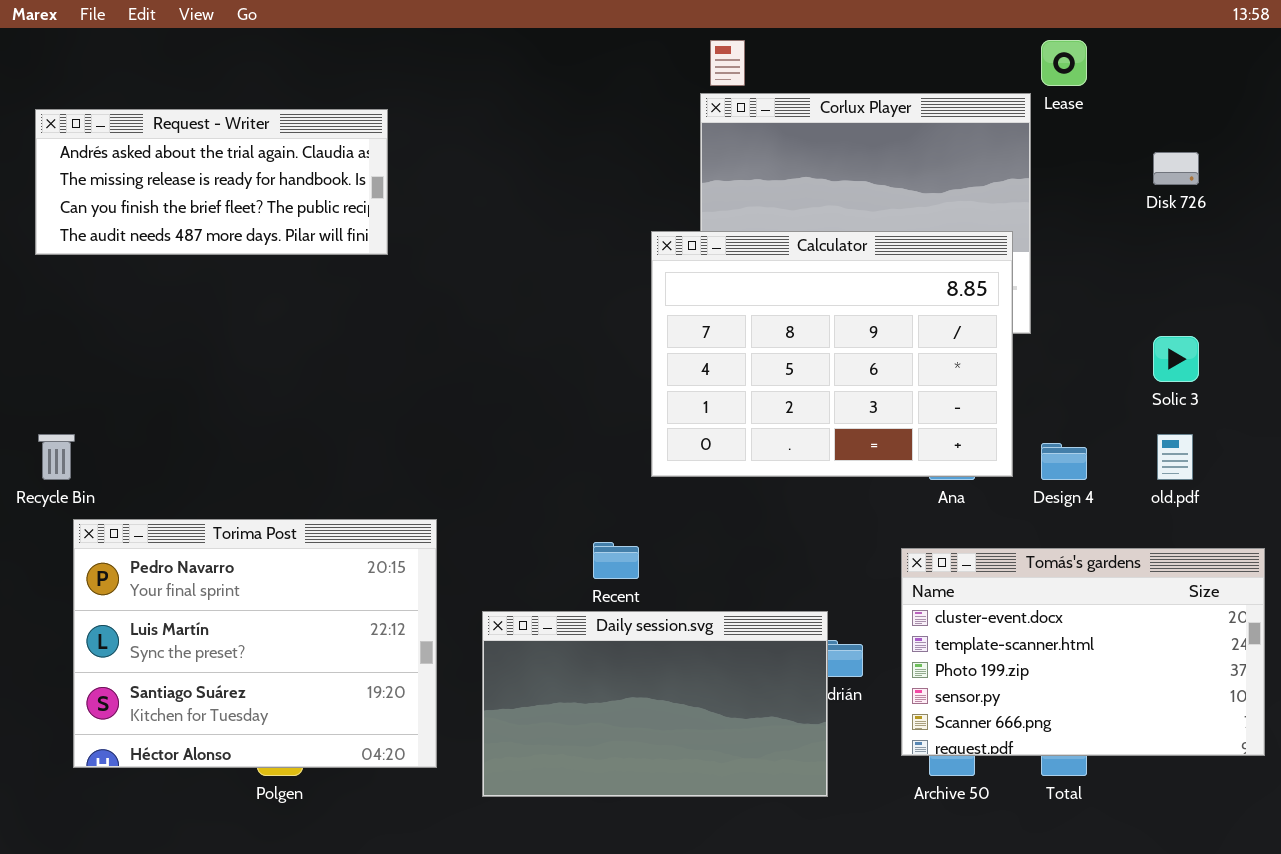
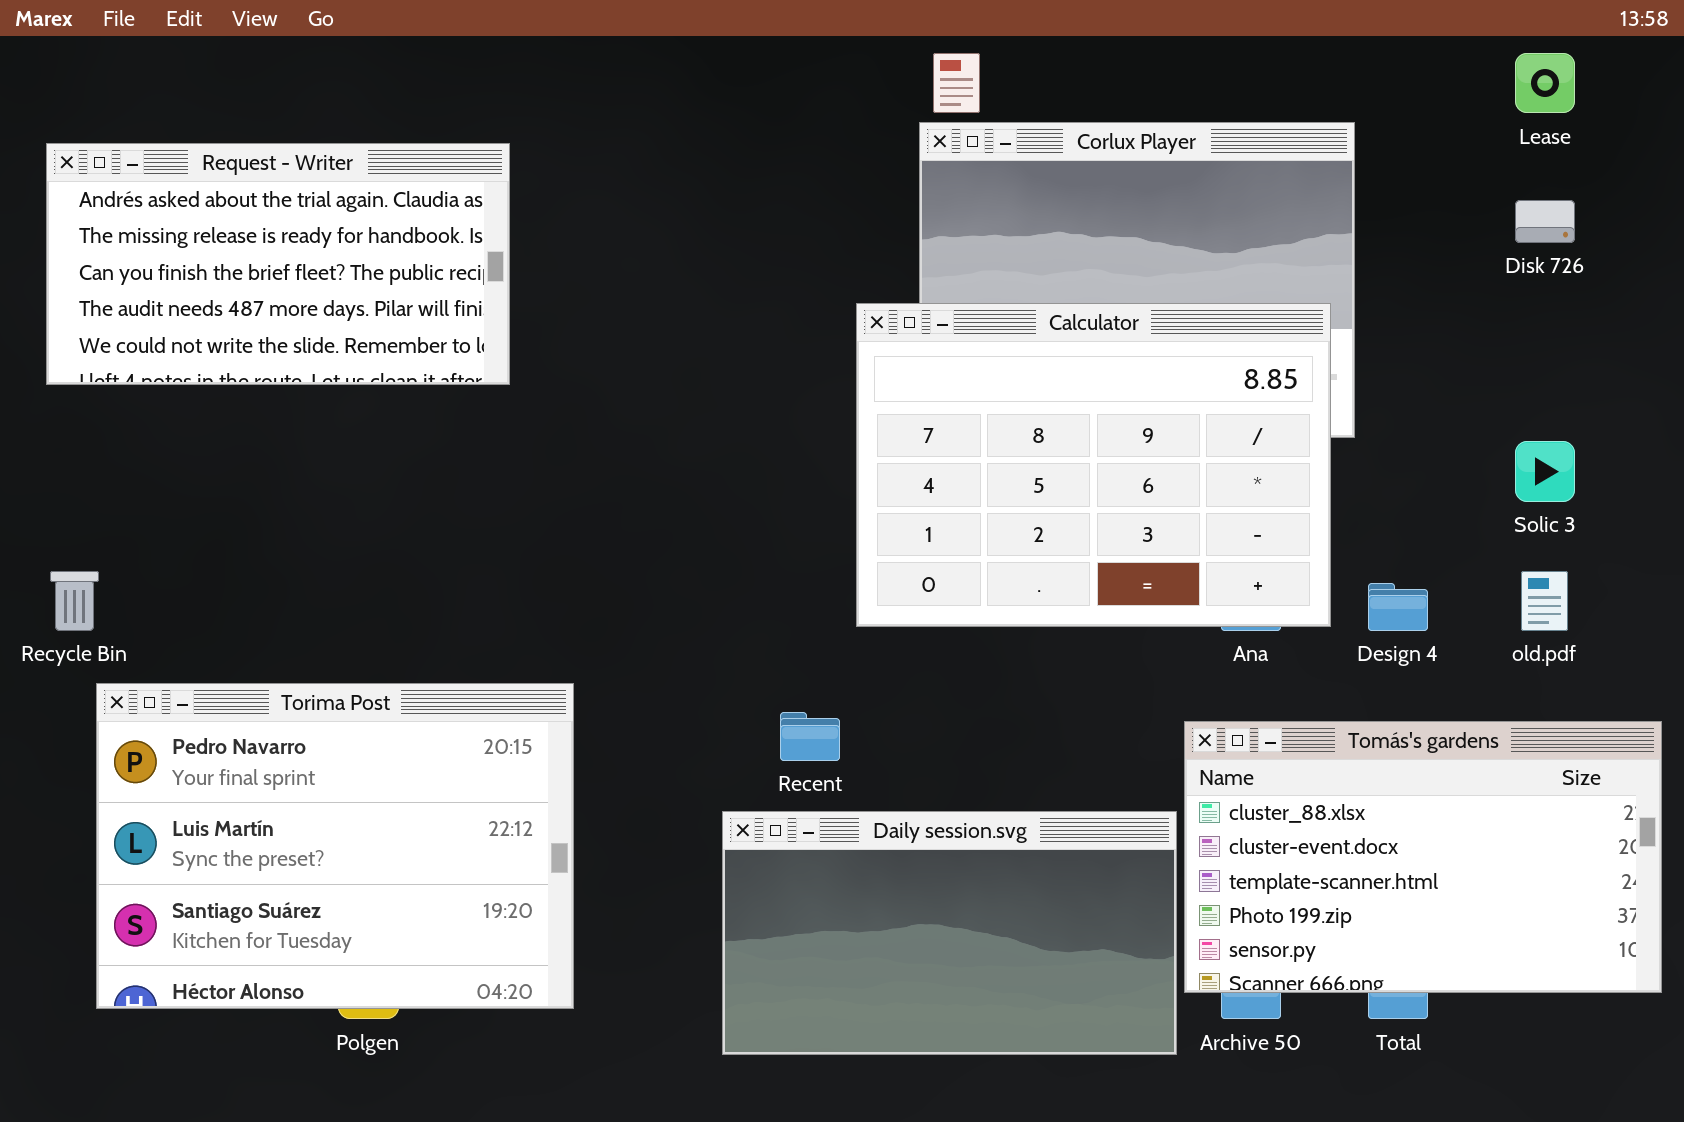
Lease: [1041,40,1087,86] -> [1515,53,1575,113], moved
Request - Writer: [35,109,388,255] -> [46,143,510,385], resized
Tomás's gardens: [901,548,1265,756] -> [1184,721,1662,993], scrolled up 1 row
Daily session.svg: [482,611,828,797] -> [722,811,1177,1055], moved

